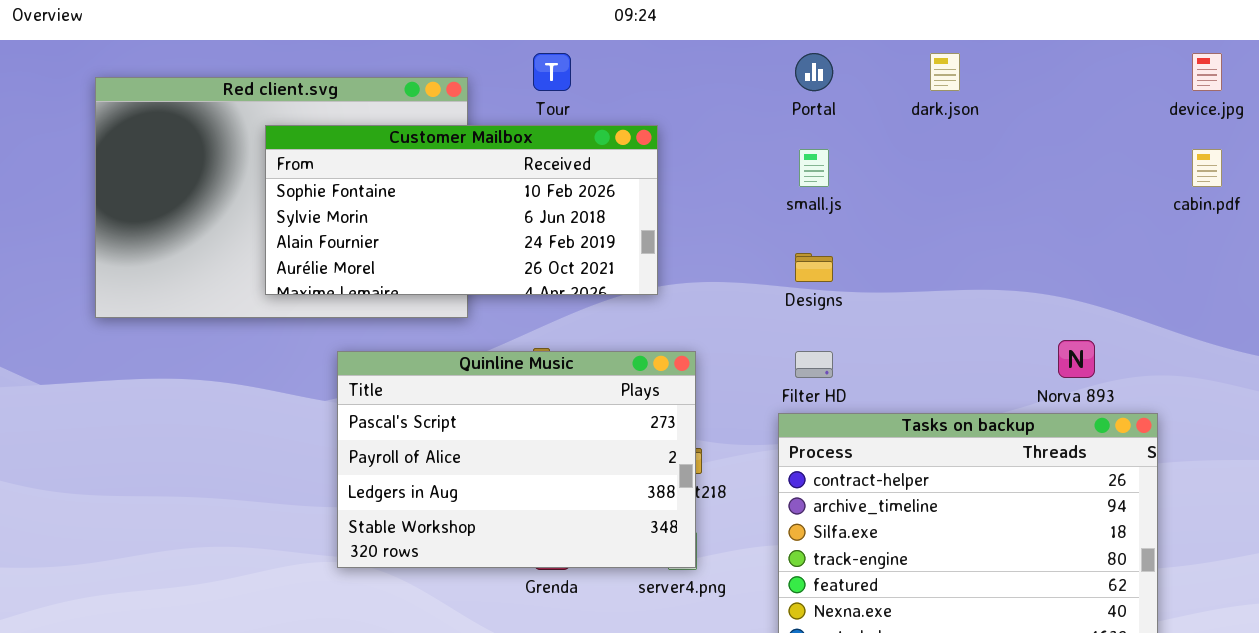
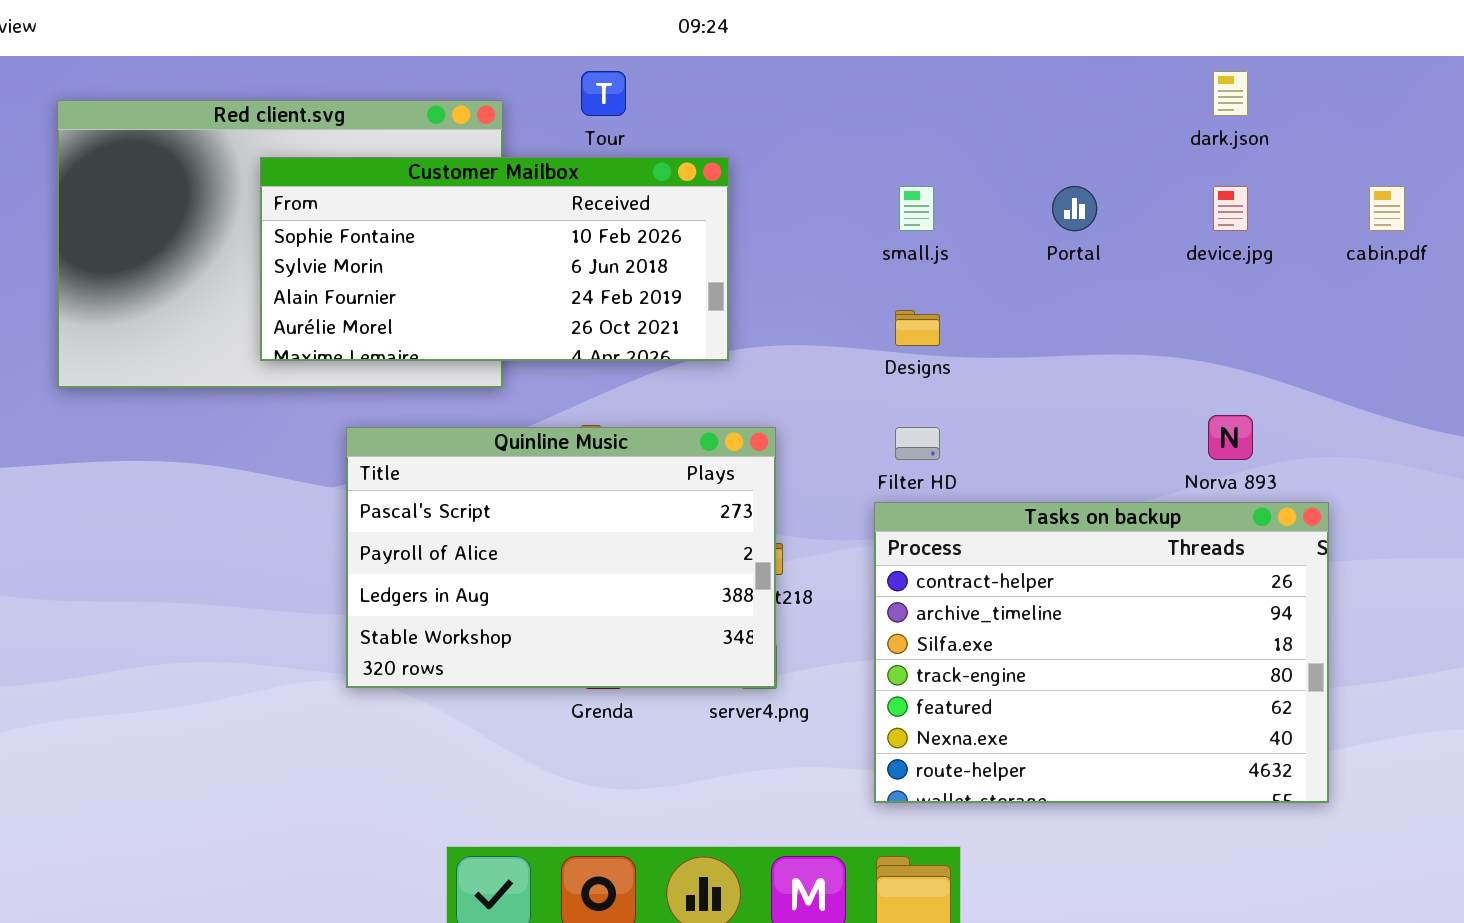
Portal: [795,53,833,91] -> [1052,186,1097,231], moved
dark.json: [930,53,960,91] -> [1213,71,1248,116], moved
device.jpg: [1192,53,1222,91] -> [1213,186,1248,231], moved

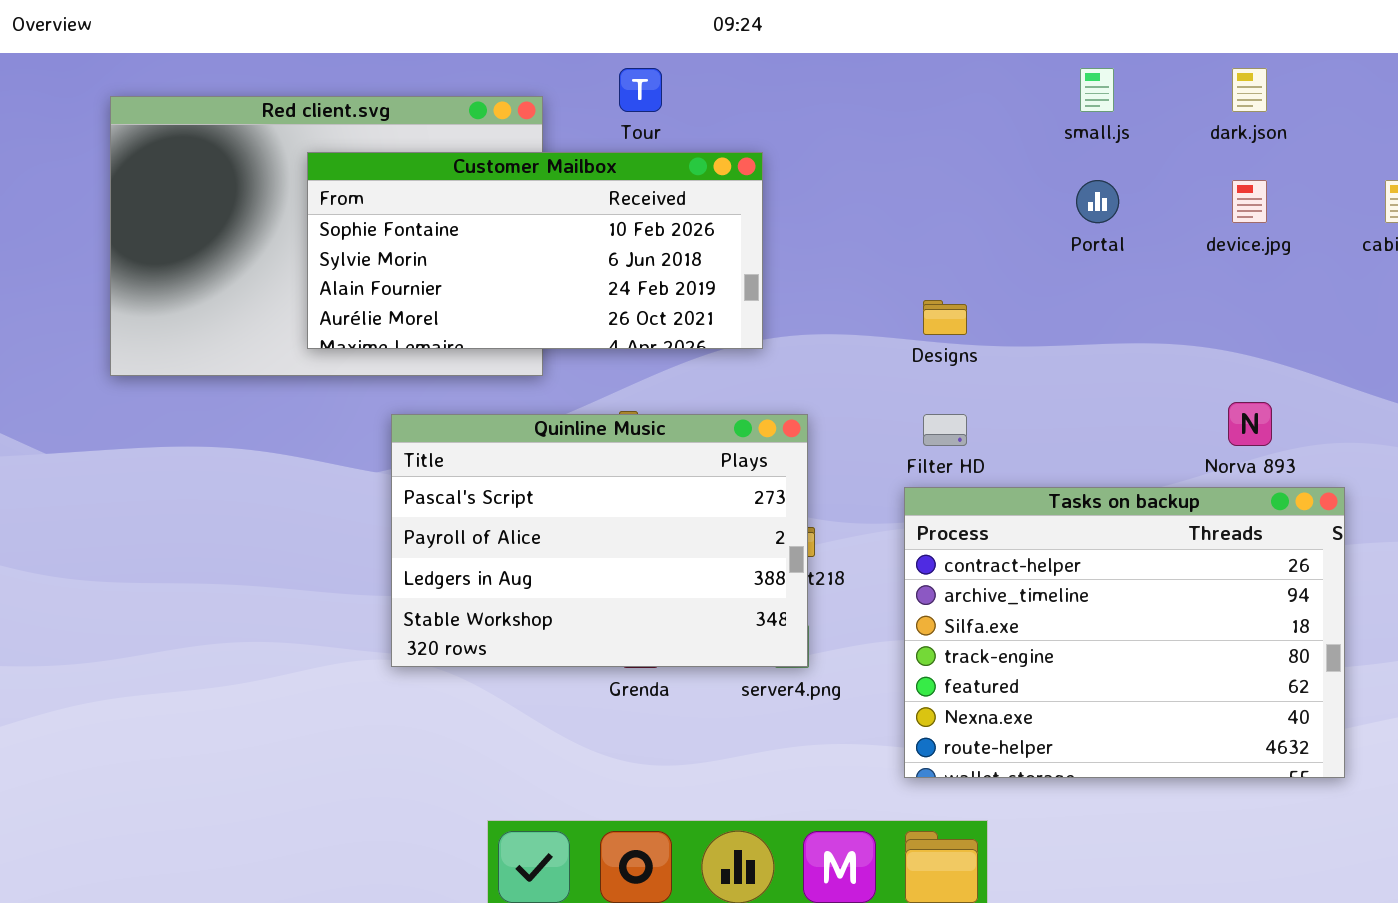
small.js: [899,186,934,231] -> [1080,68,1114,112], moved

